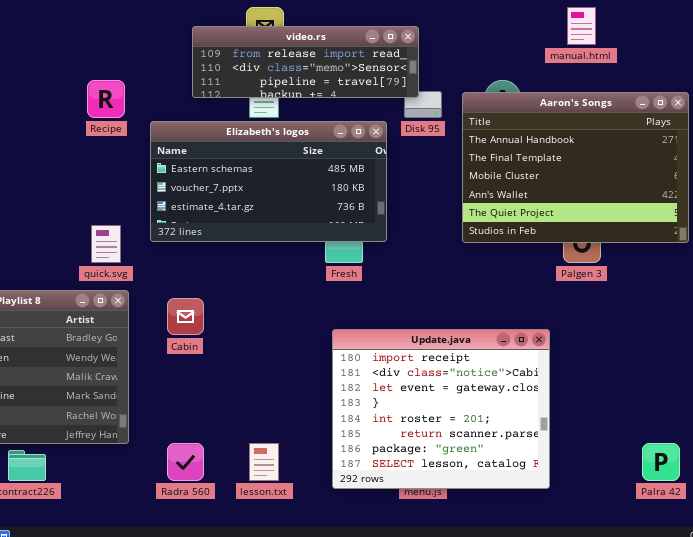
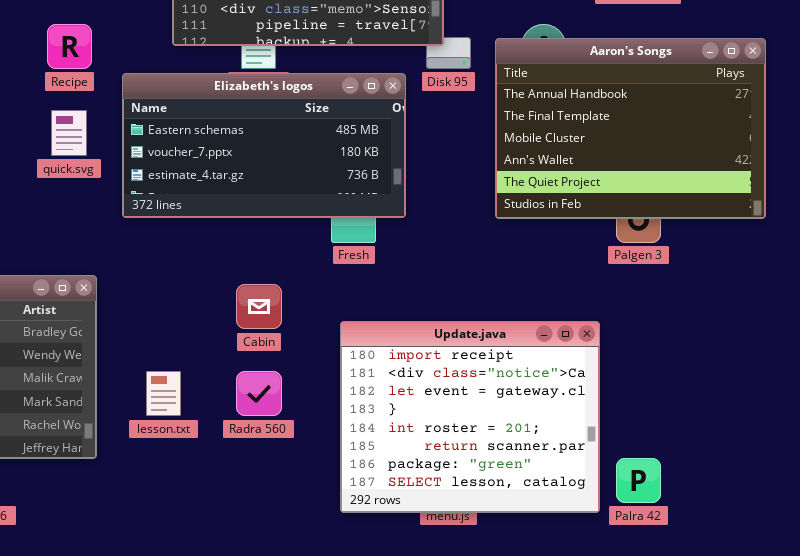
quick.svg: [91,225,121,263] -> [51,110,87,156], moved
Cabin: [167,298,204,335] -> [236,284,282,329], moved
Radra 560: [167,443,204,481] -> [236,371,282,416], moved
lesson.txt: [249,443,279,481] -> [146,371,181,416], moved
Palra 42: [642,443,680,481] -> [616,458,661,503], moved

